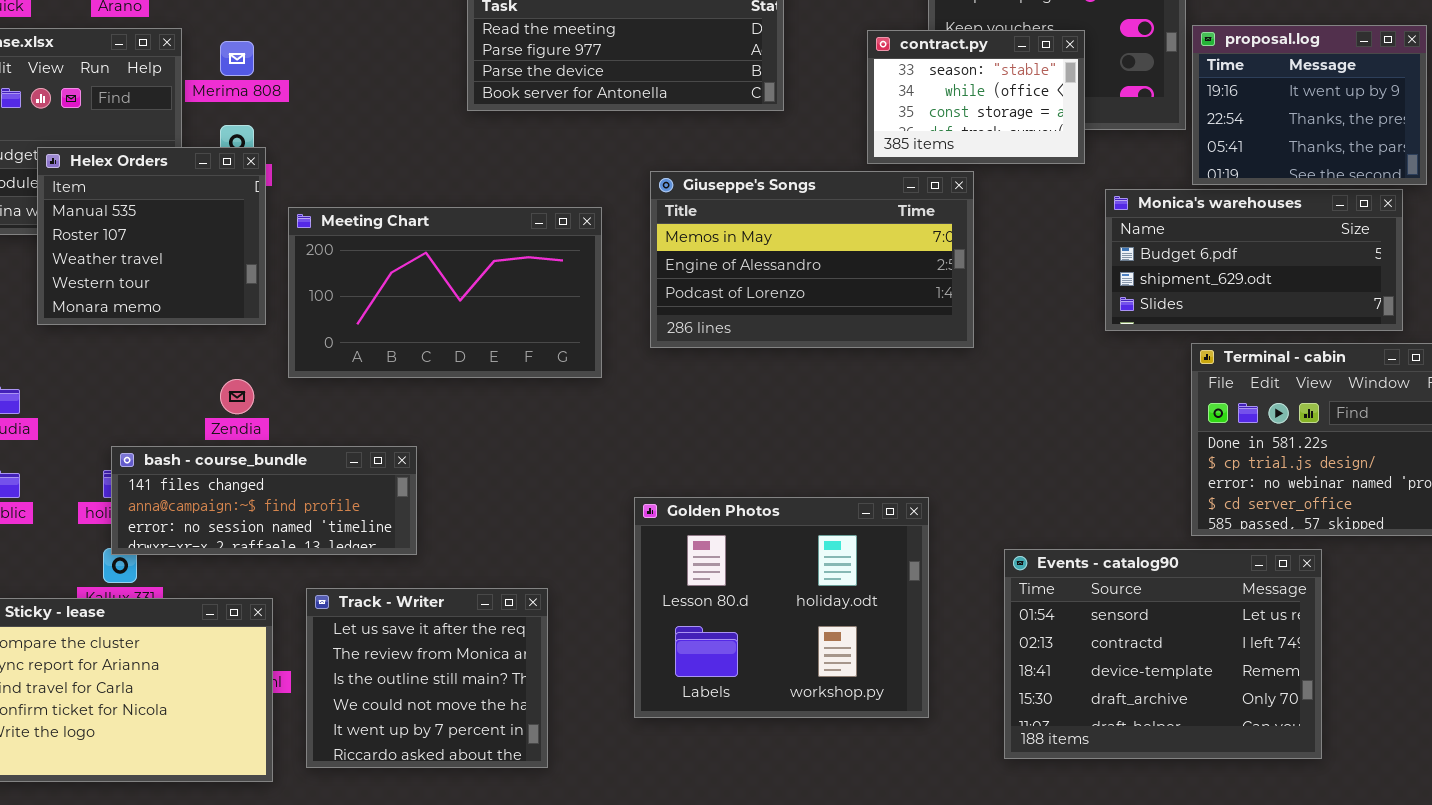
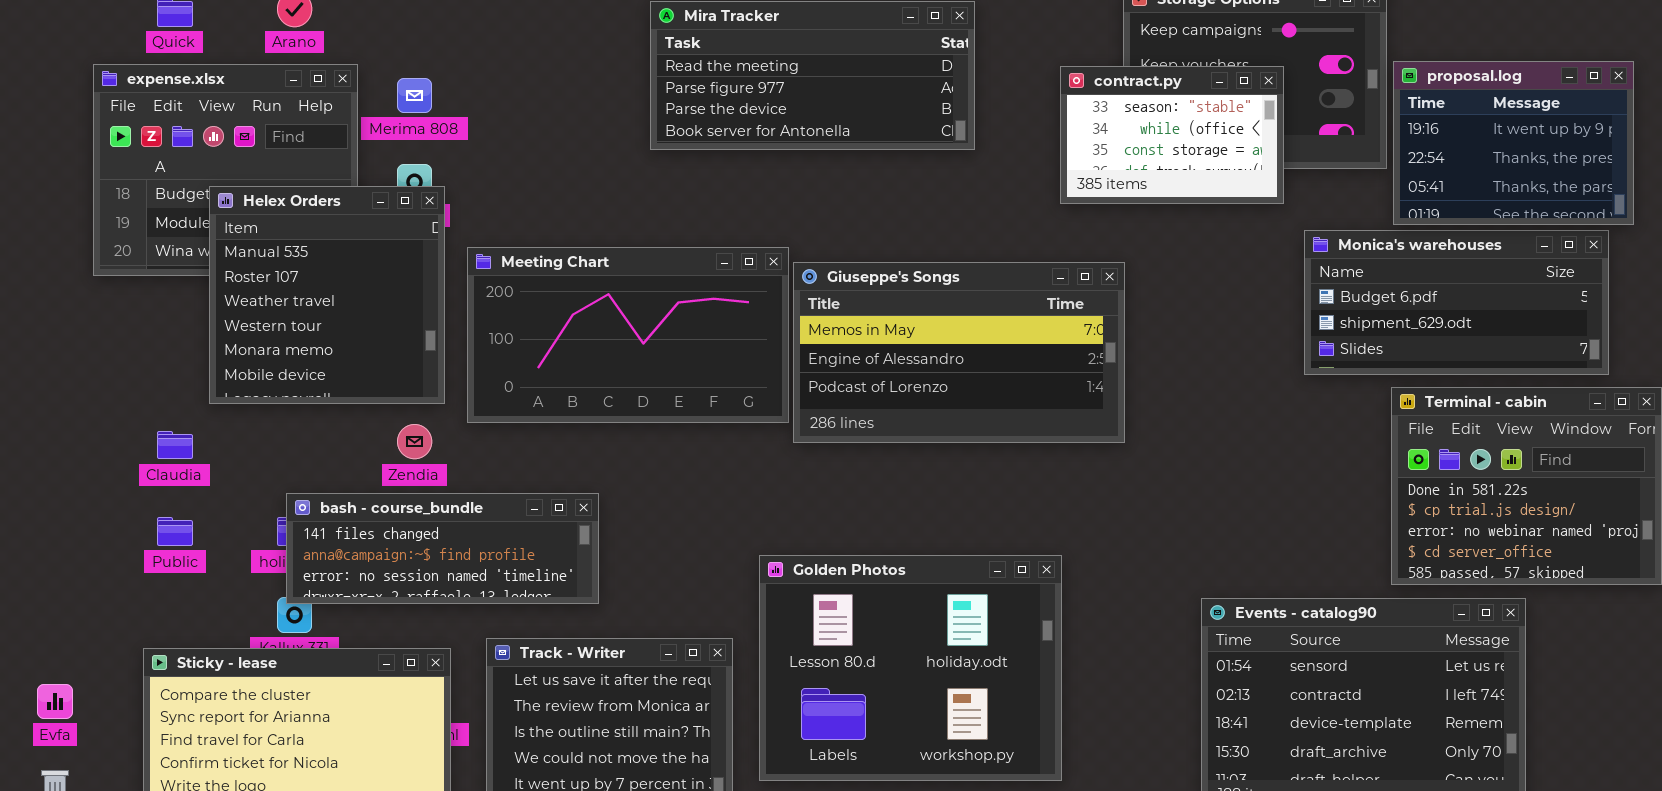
Helex Orders: [37,147,266,325] -> [209,186,445,404], resized
Giuseppe's Songs: [650,171,974,348] -> [793,262,1125,443], moved
Golden Photos: [634,497,929,718] -> [759,555,1062,781], moved

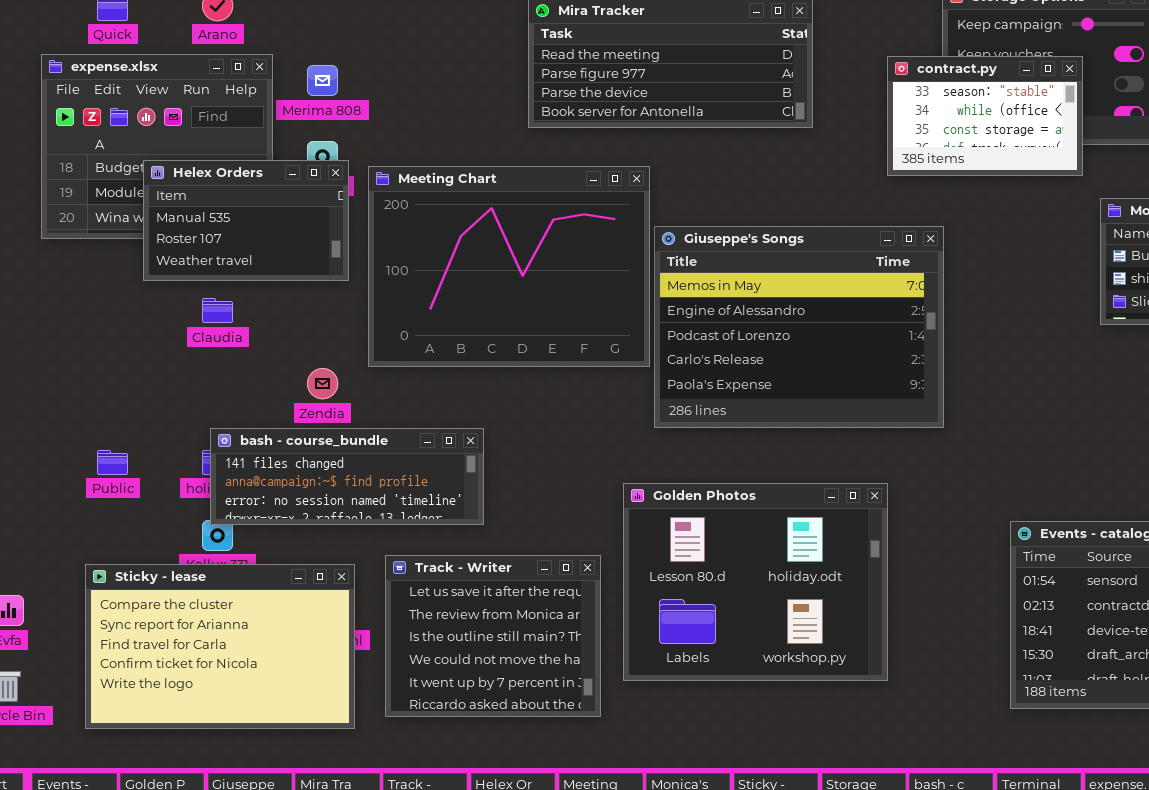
Helex Orders: [209,186,445,404] -> [143,160,349,281], resized
Meeting Chart: [467,247,789,423] -> [368,166,650,367], resized
Giuseppe's Songs: [793,262,1125,443] -> [654,226,944,428], resized
Claudia: [157,431,193,459] -> [202,298,233,323], moved

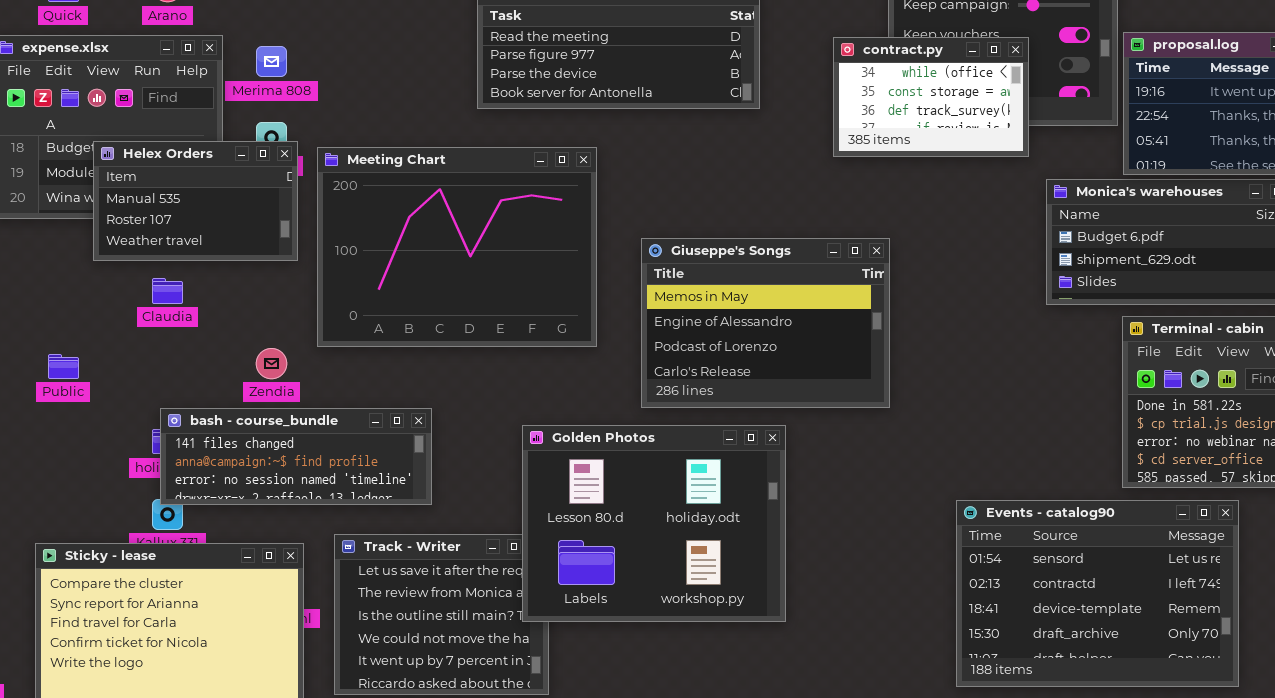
contract.py: [887,56,1083,176] -> [833,37,1029,157], scrolled down 1 row
Giuseppe's Songs: [654,226,944,428] -> [641,238,890,408], resized
Public: [97,450,128,475] -> [48,354,79,379], moved
Golden Photos: [623,483,888,681] -> [522,425,786,622], moved

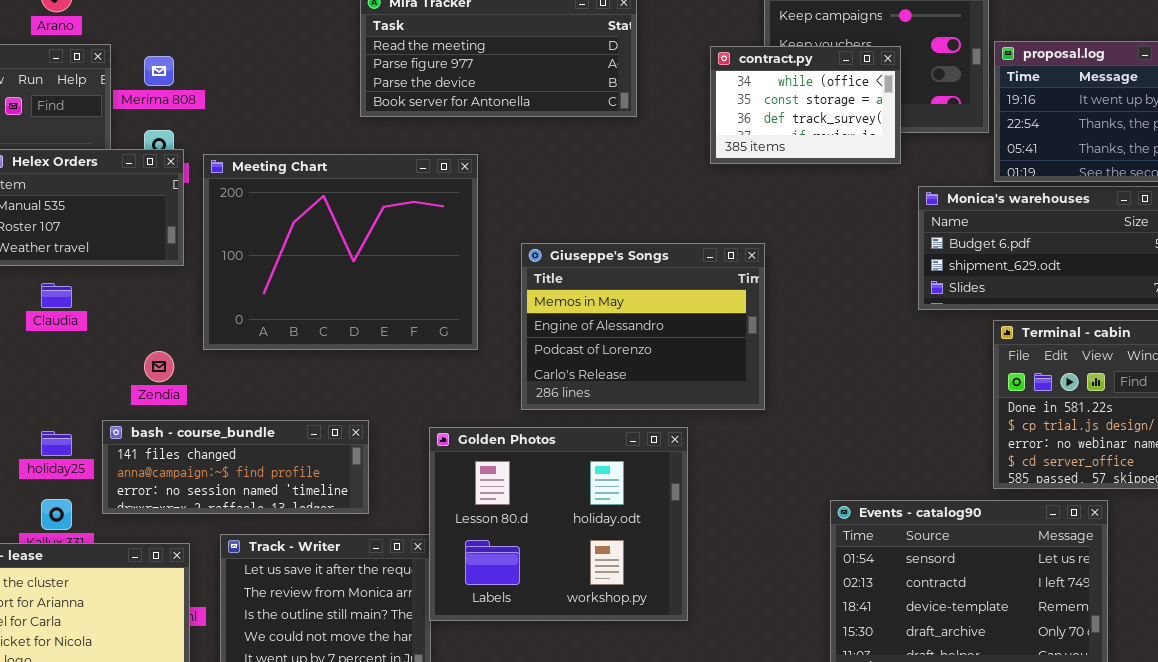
bash - course_bundle: [160,408,432,505] -> [102,420,369,514], moved
Golden Photos: [522,425,786,622] -> [429,427,688,621], moved

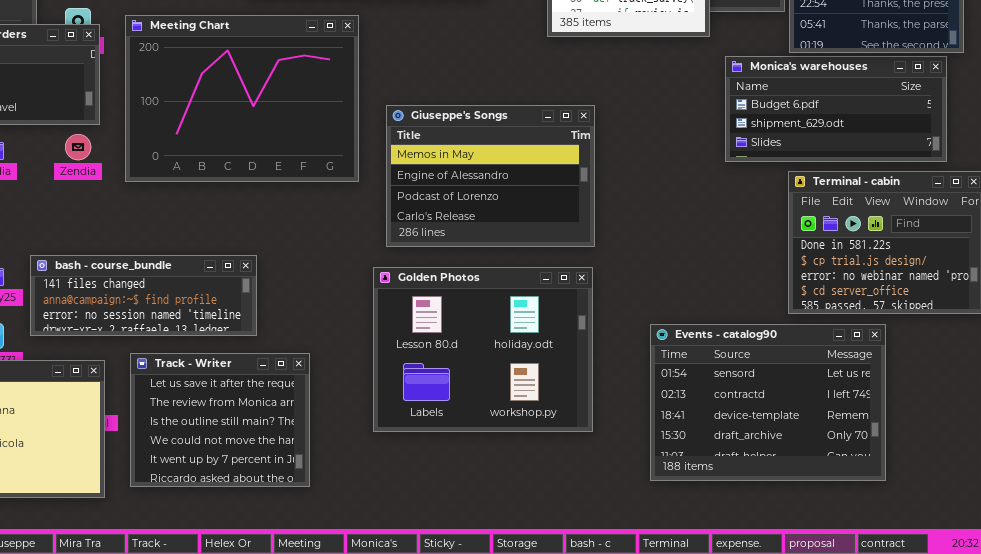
Meeting Chart: [203,154,478,350] -> [125,15,359,182], moved
Zendia: [144,351,174,382] -> [65,134,91,160], moved
Golden Photos: [429,427,688,621] -> [373,267,593,432], moved

